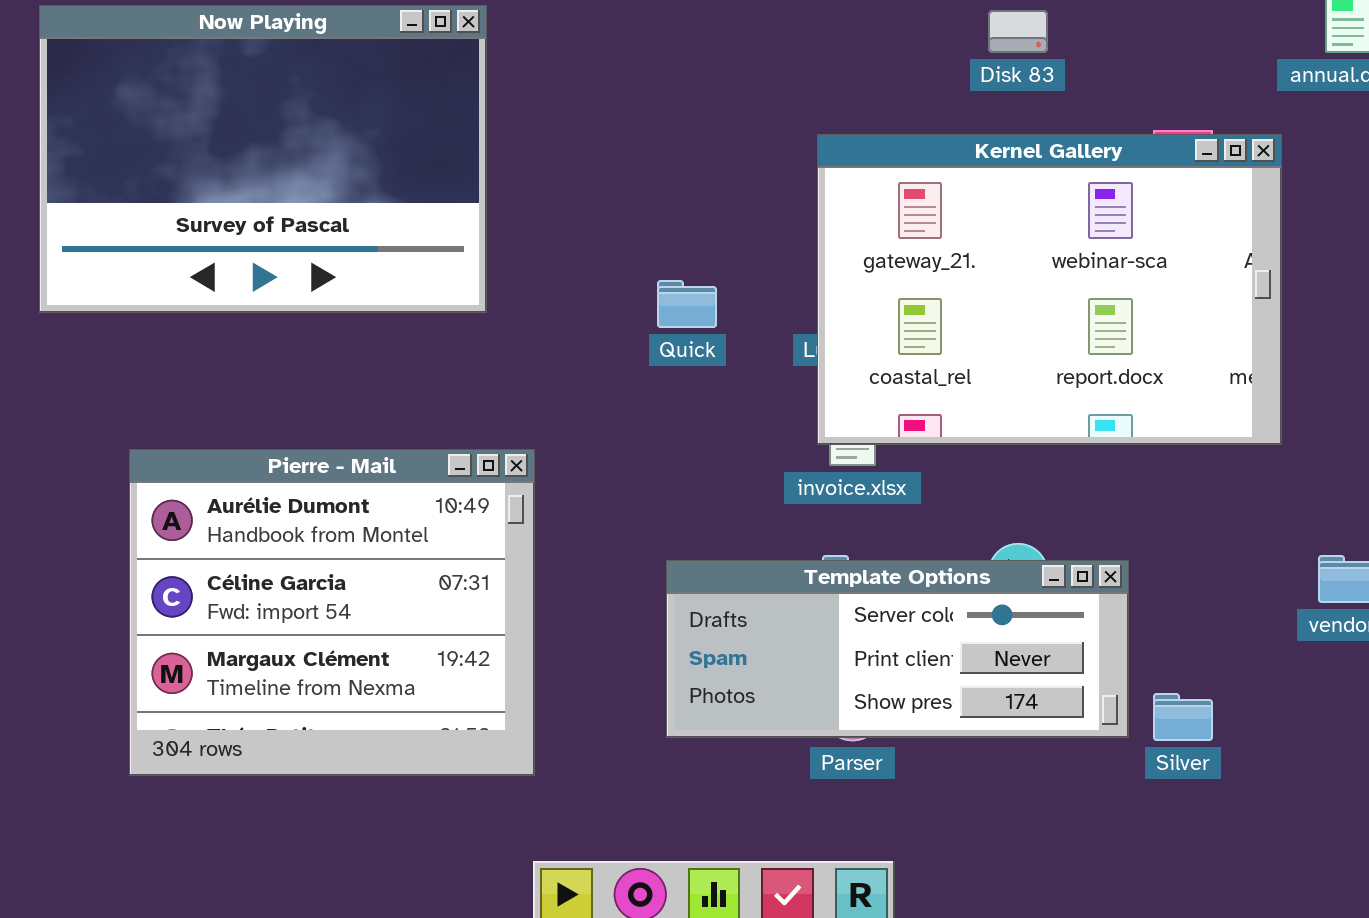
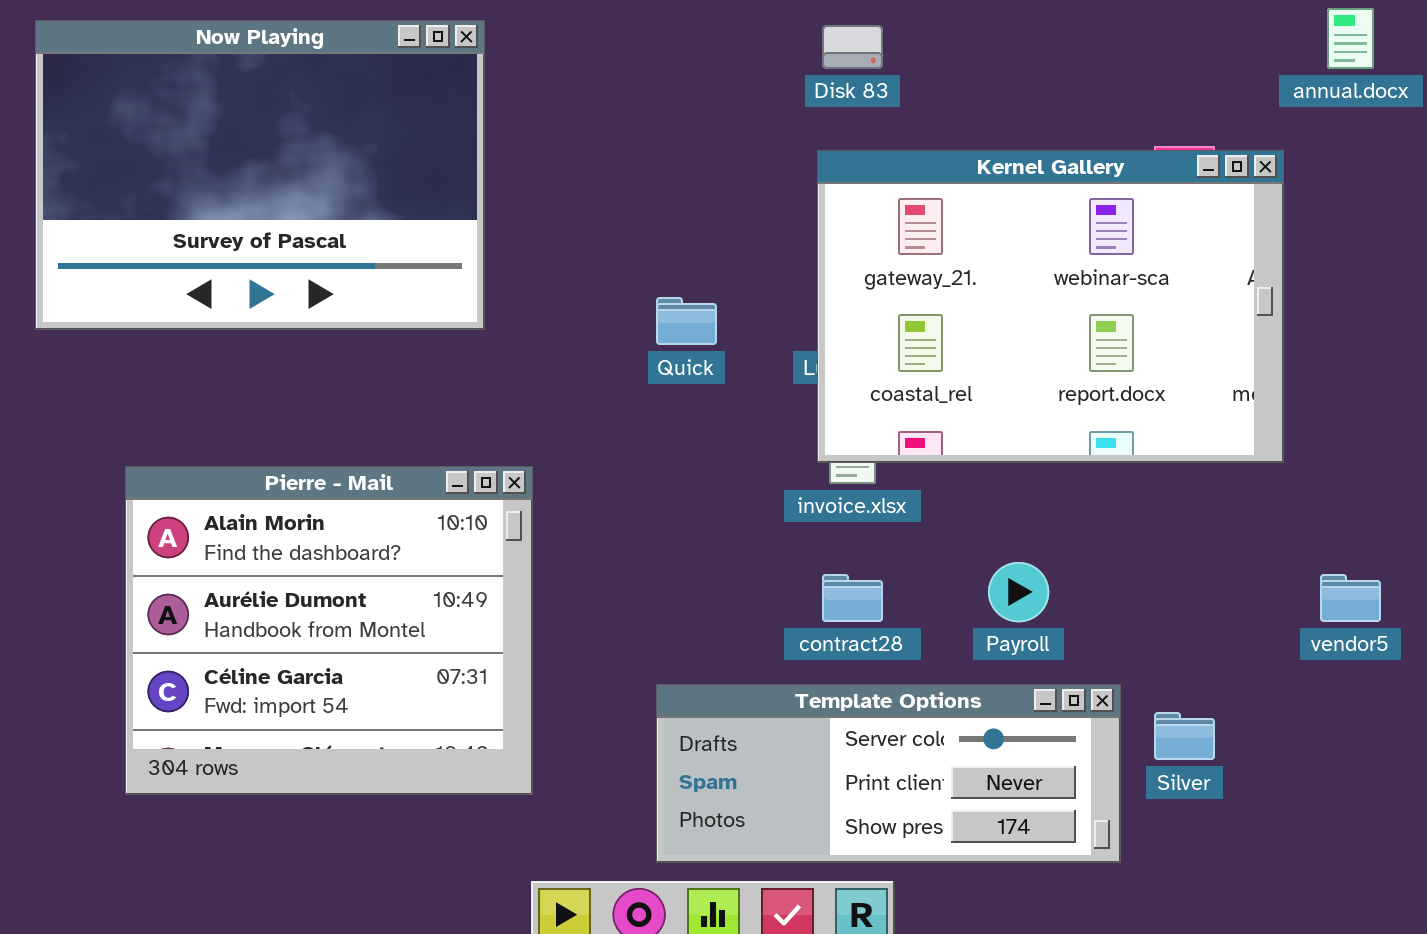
Disk 83: [988,10,1048,53] -> [822,25,883,69], moved
Pierre - Mail: [129,449,535,776] -> [125,466,533,795], scrolled up 1 row
Template Options: [666,560,1129,738] -> [656,684,1121,863], moved

